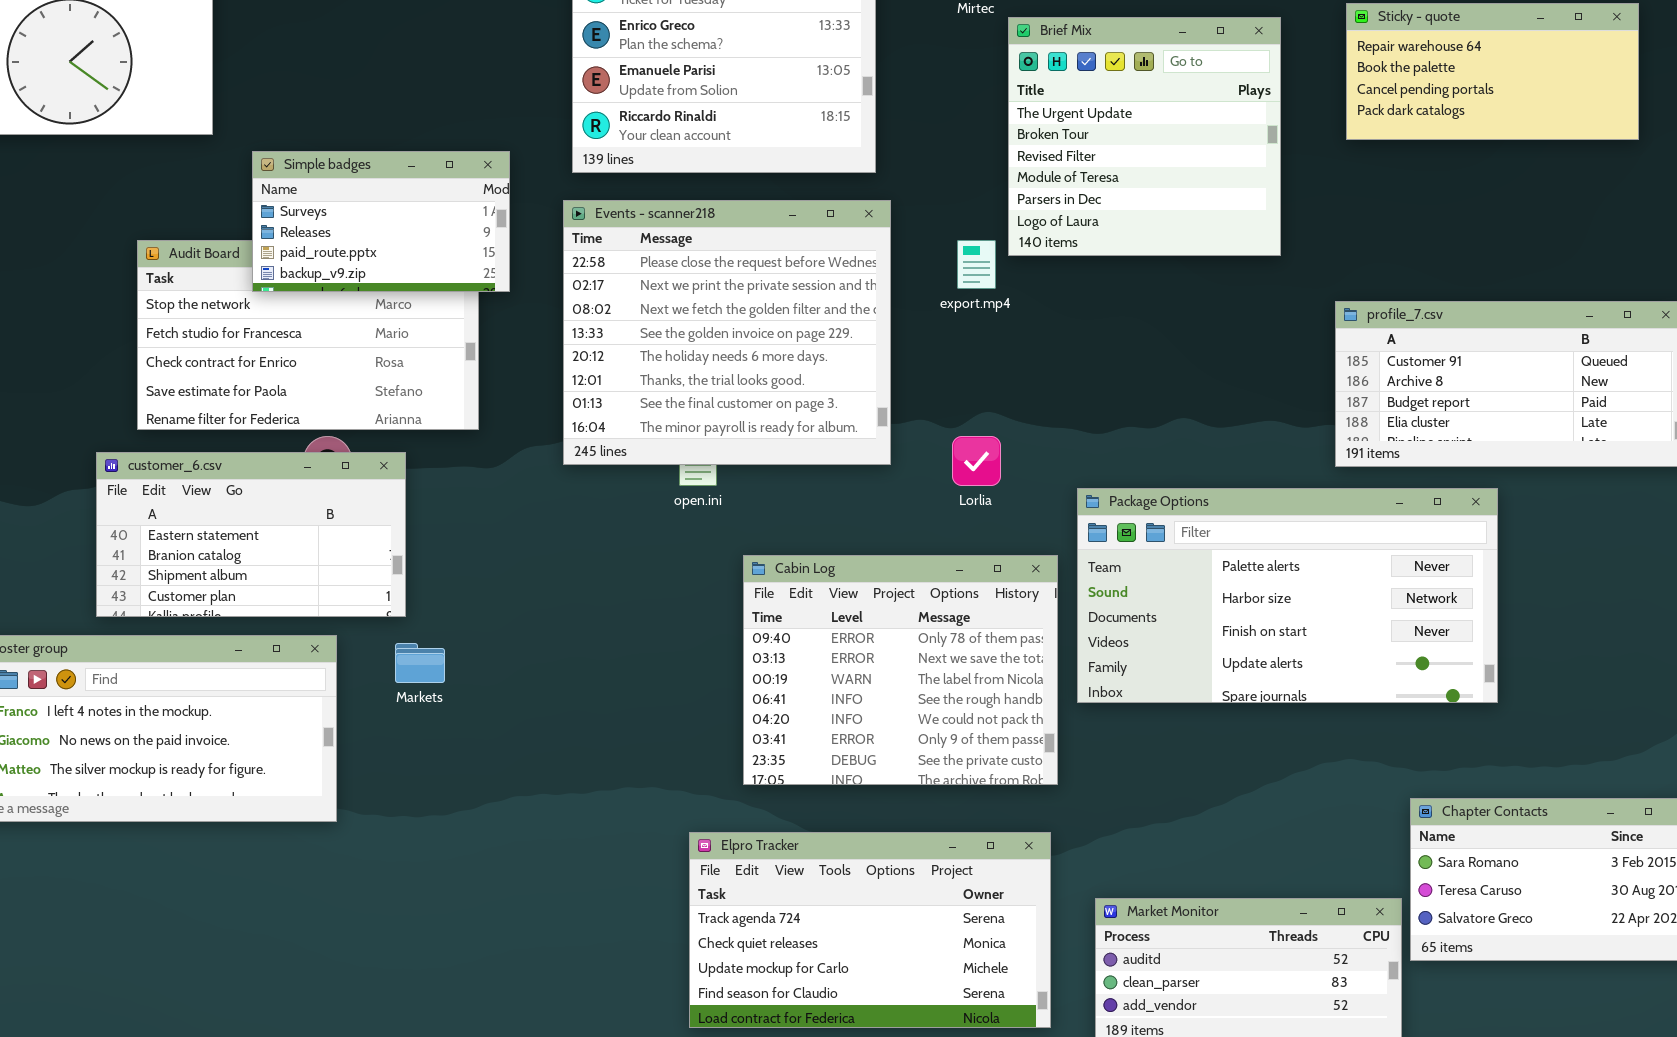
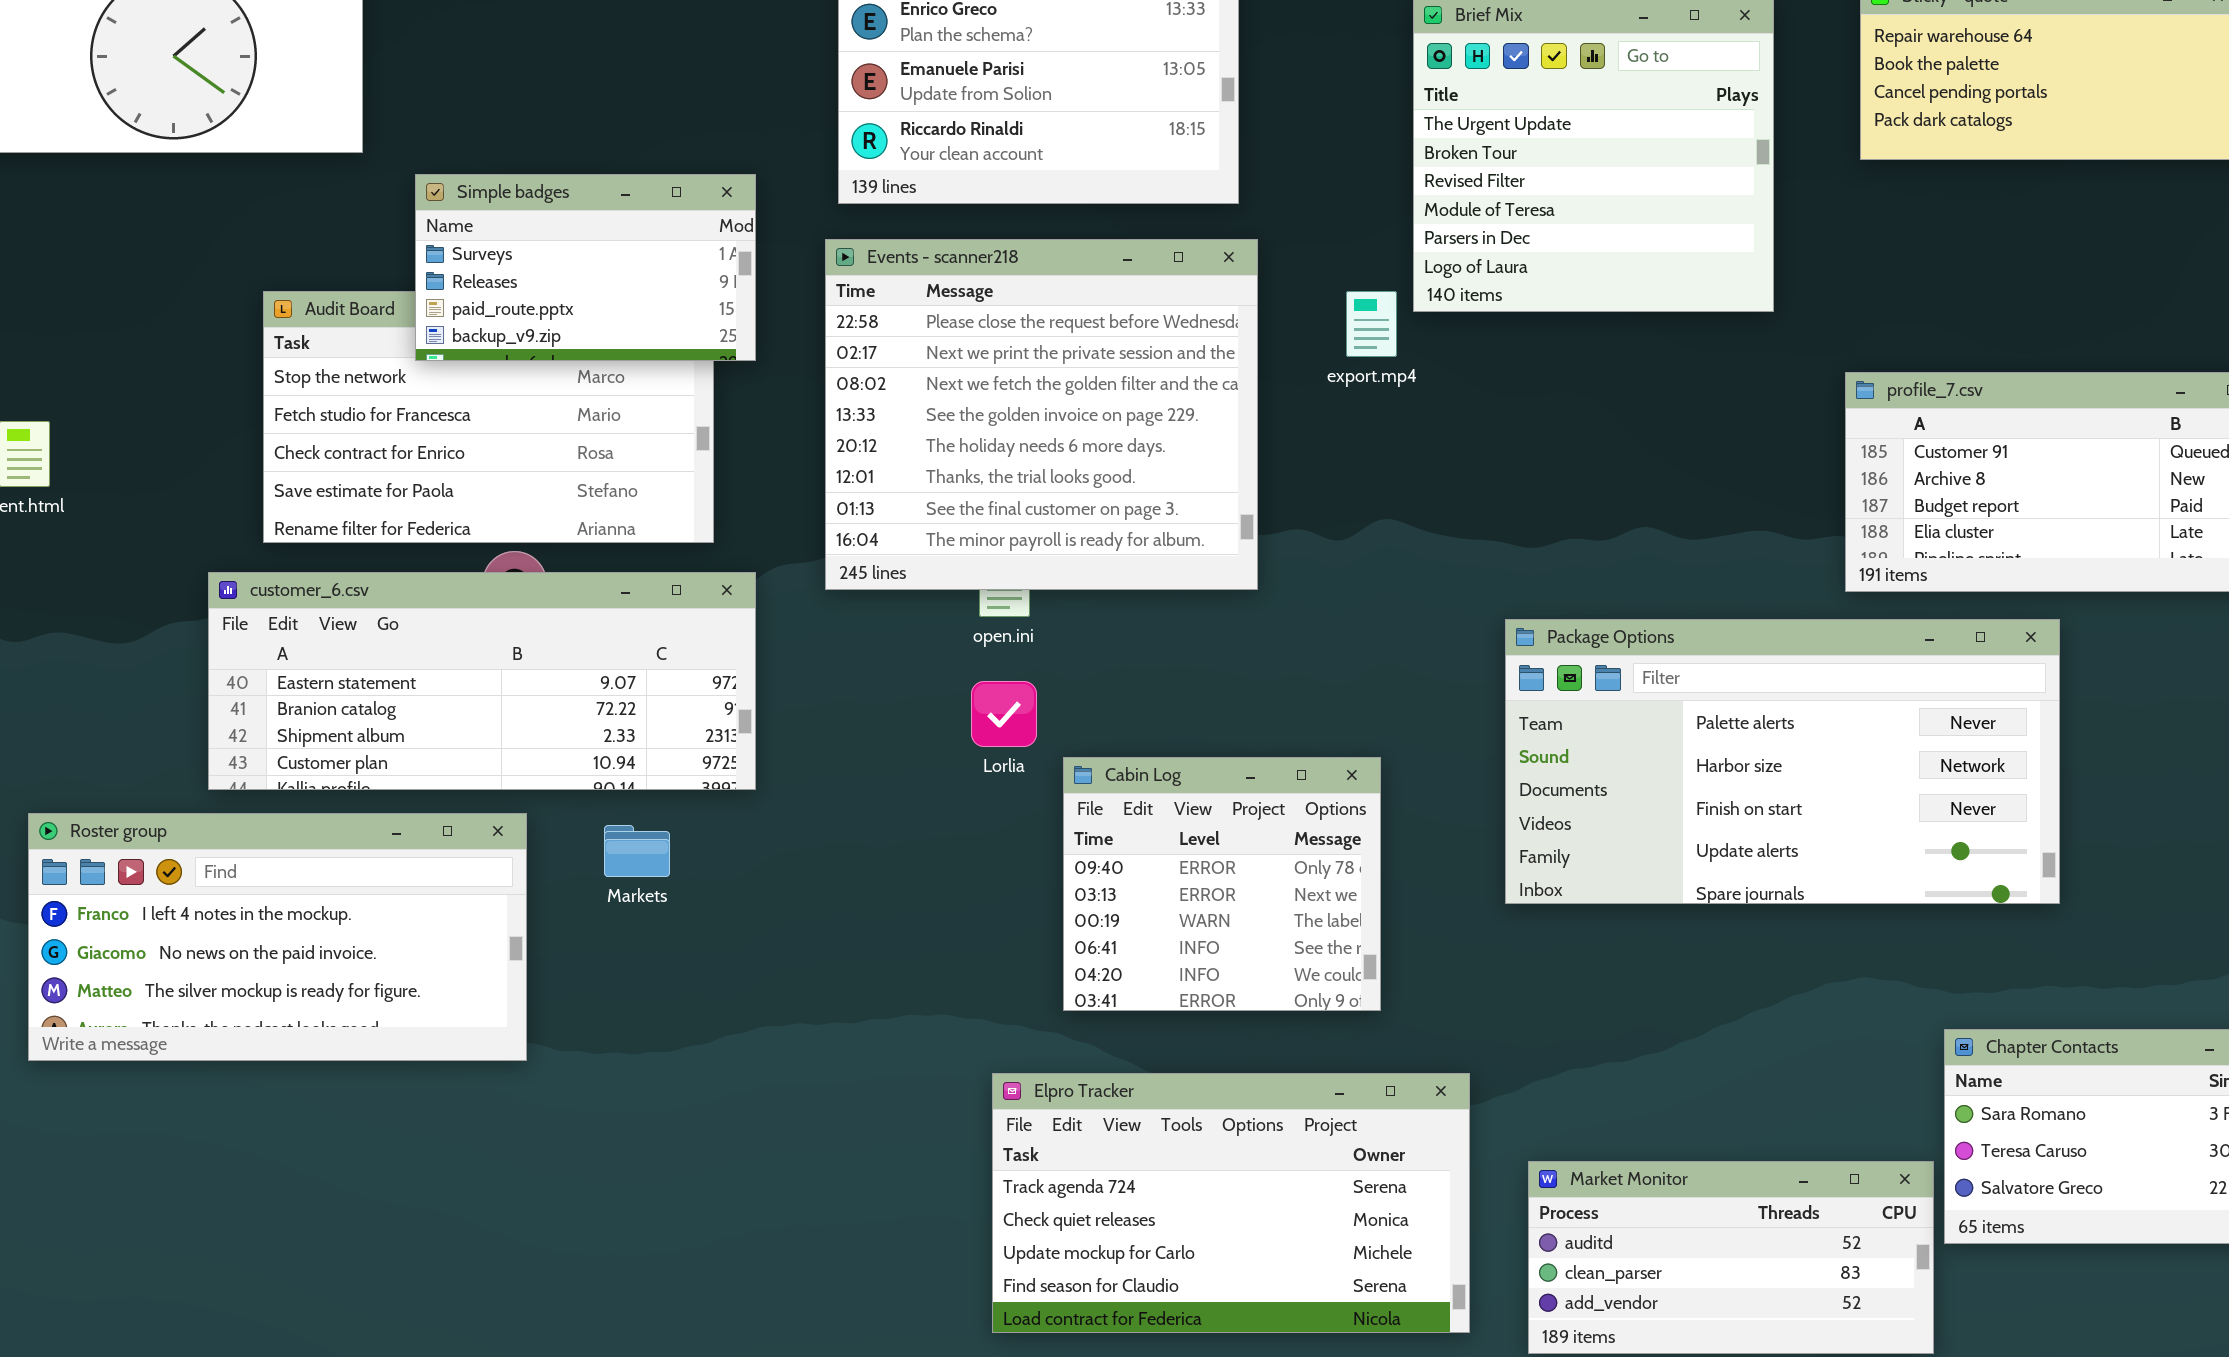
Lorlia: [952,436,1001,486] -> [971,681,1037,747], moved
customer_6.csv: [96,452,406,617] -> [208,572,756,790], resized
Cabin Log: [743,555,1058,785] -> [1063,757,1381,1011], resized

